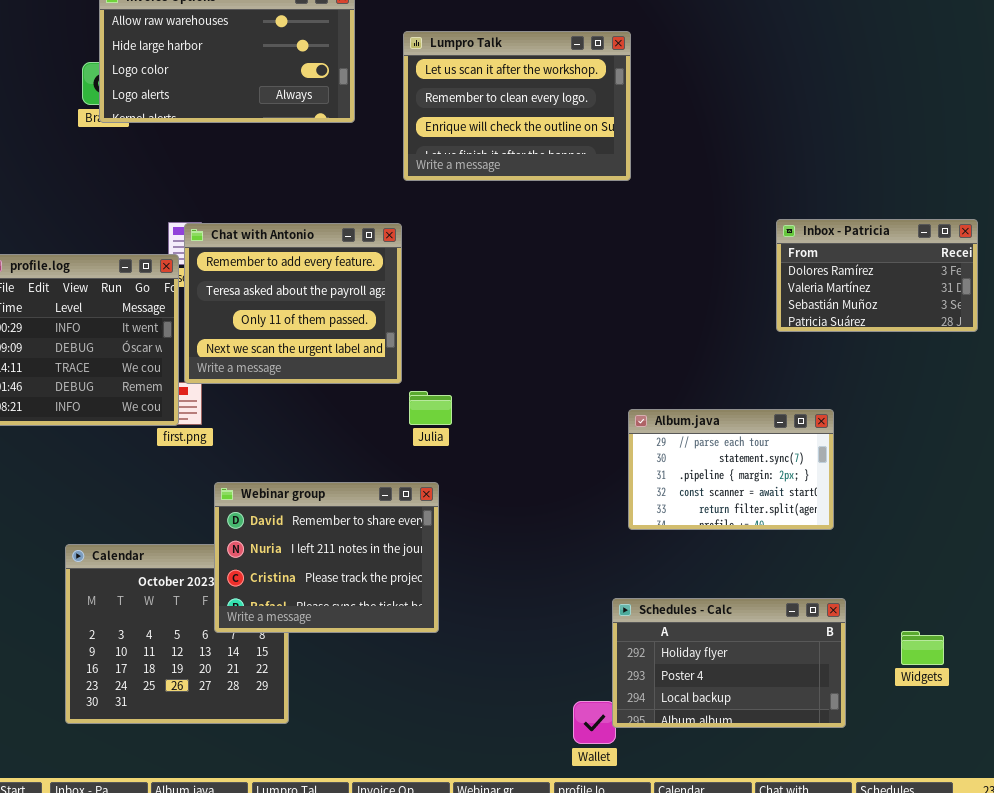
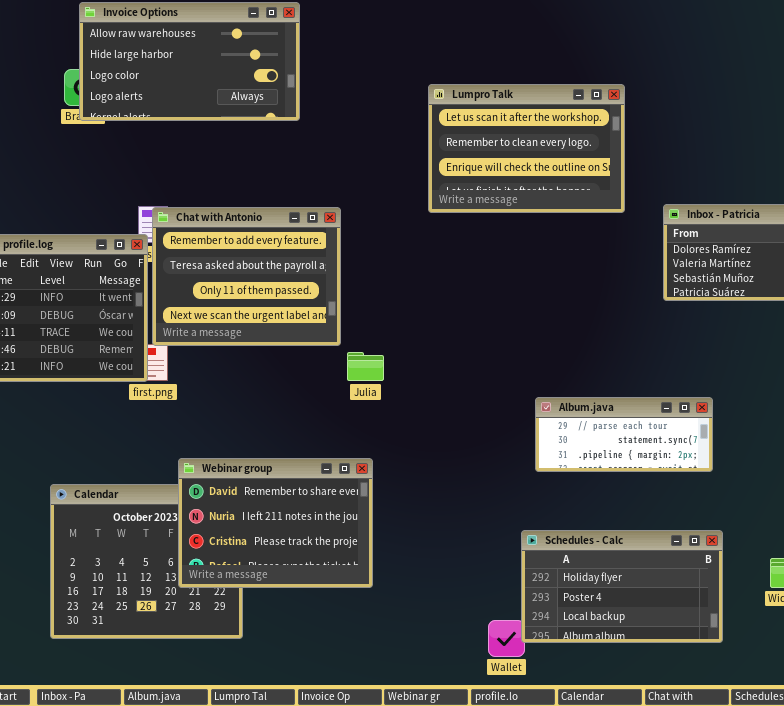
Lumpro Talk: [403,31,631,181] -> [428,84,625,213], moved
Album.java: [628,409,834,530] -> [535,397,713,472], resized
Webinar group: [214,482,439,633] -> [178,458,373,588], moved

